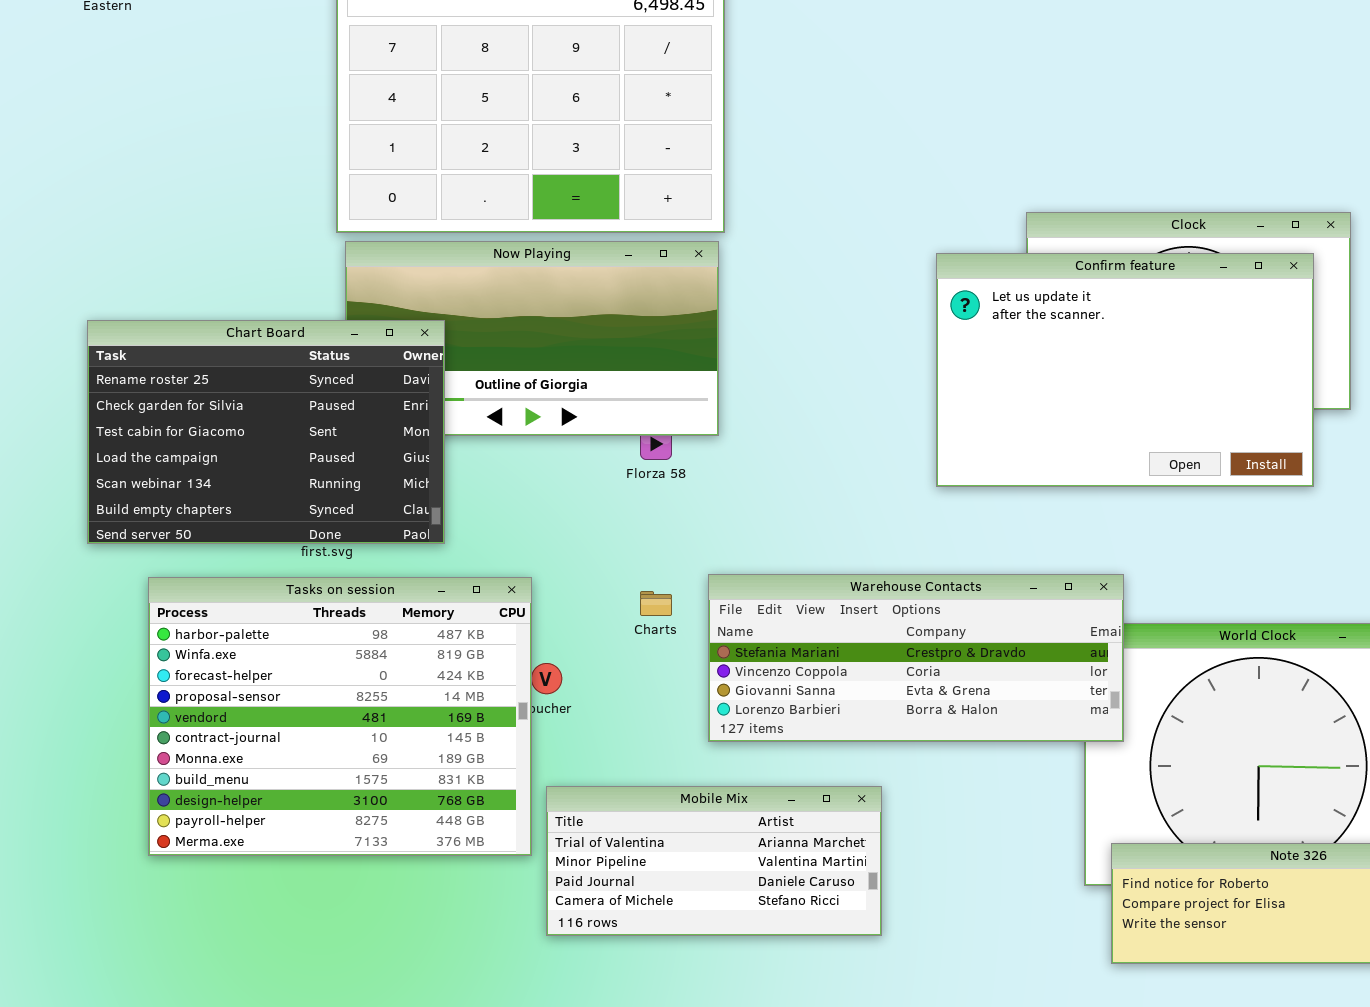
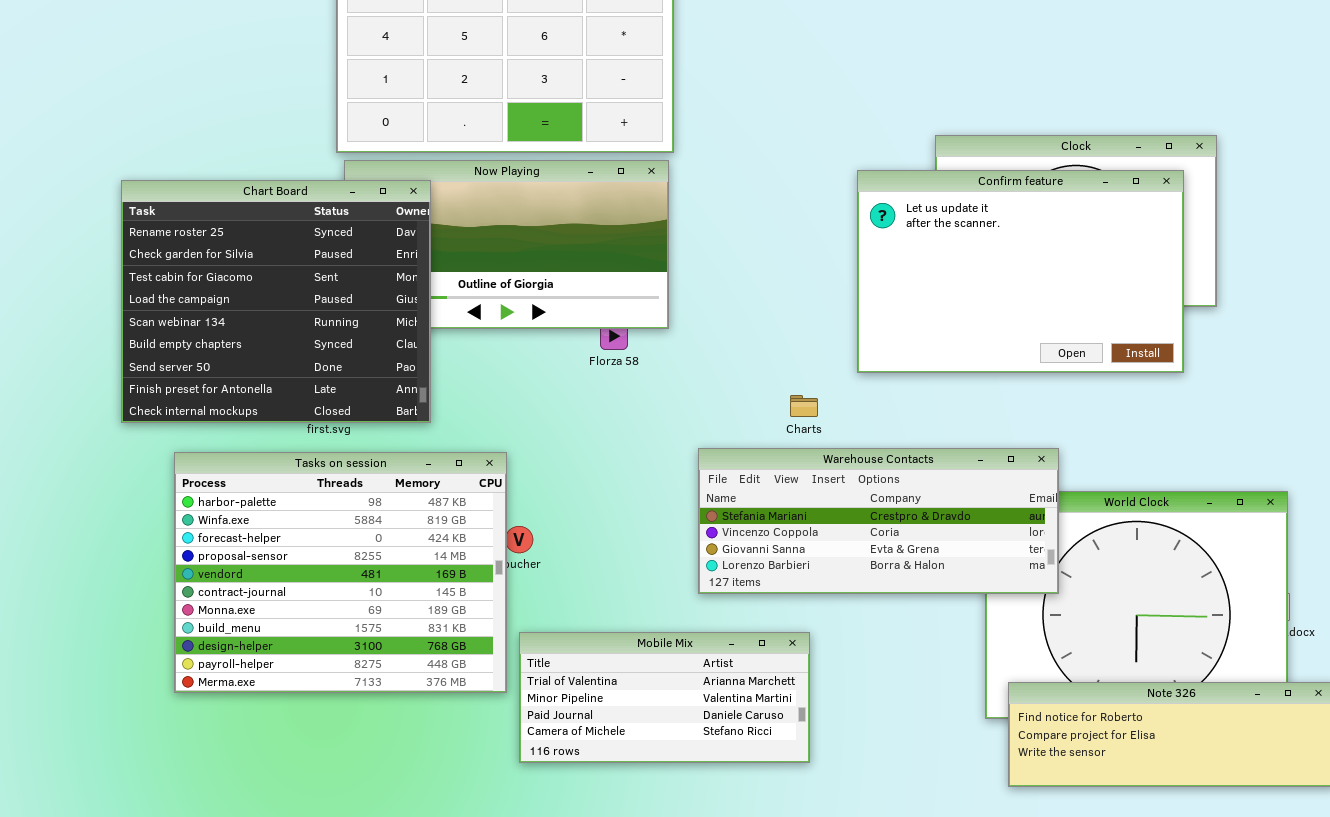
Chart Board: [87,320,445,544] -> [121,180,431,423], resized
Warehouse Contacts: [708,574,1124,742] -> [698,448,1059,594], moved
Charts: [640,591,672,616] -> [790,395,818,417], moved

